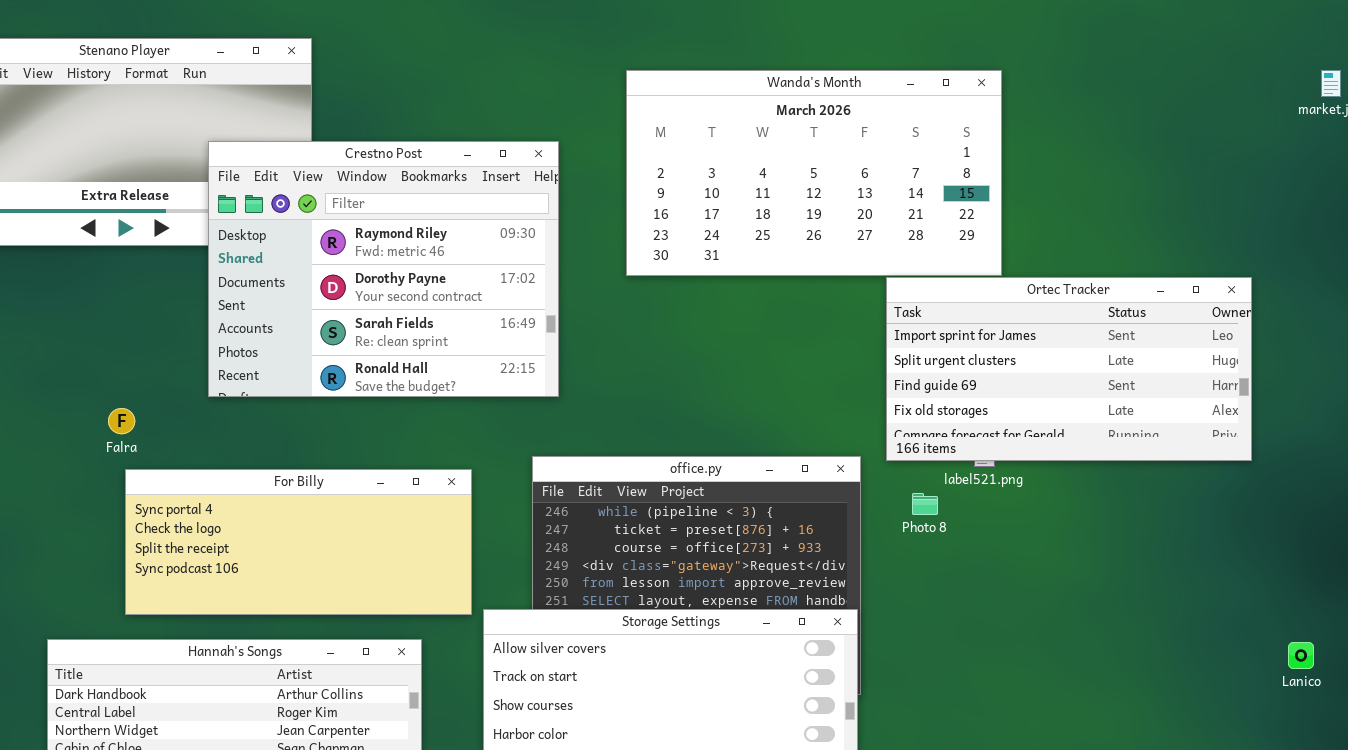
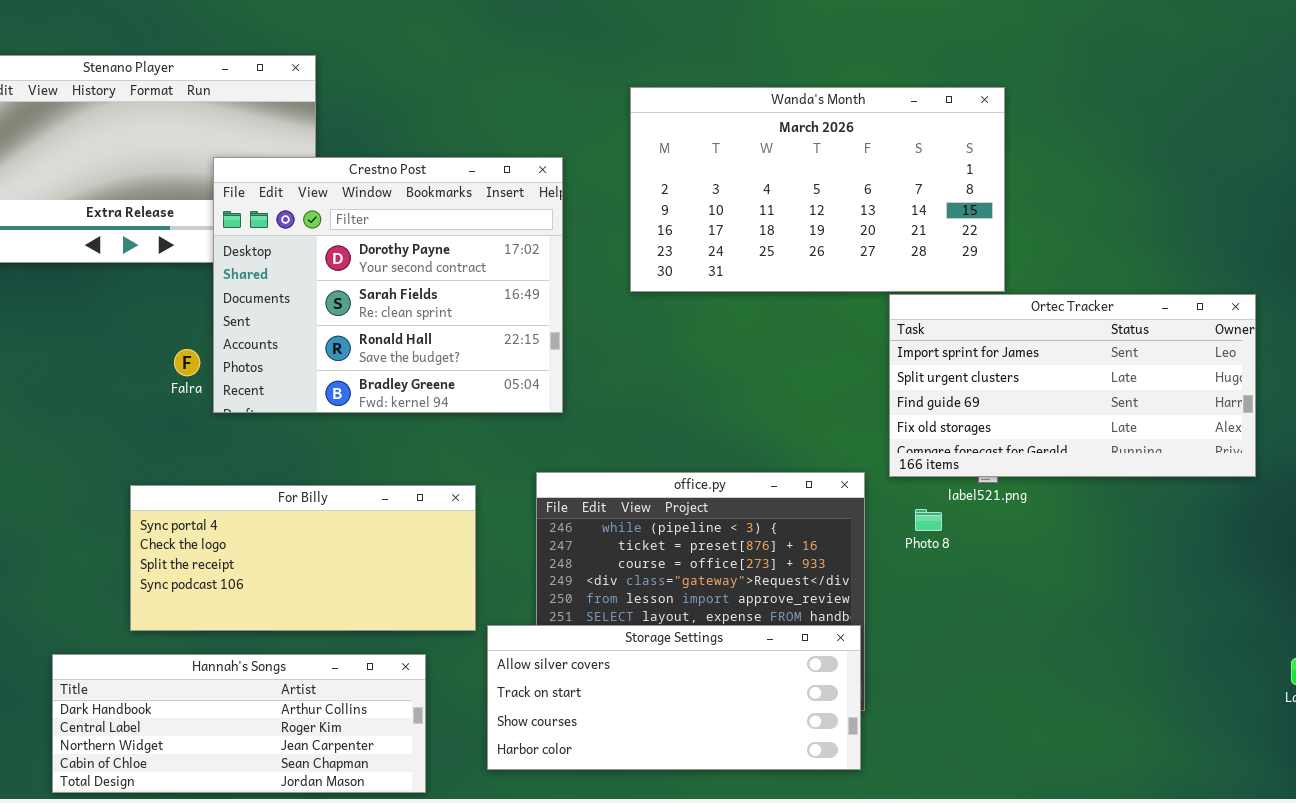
Crestno Post: [208,141,559,397] -> [213,157,563,413], scrolled down 1 row
Falra: [108,408,135,434] -> [174,349,200,376], moved

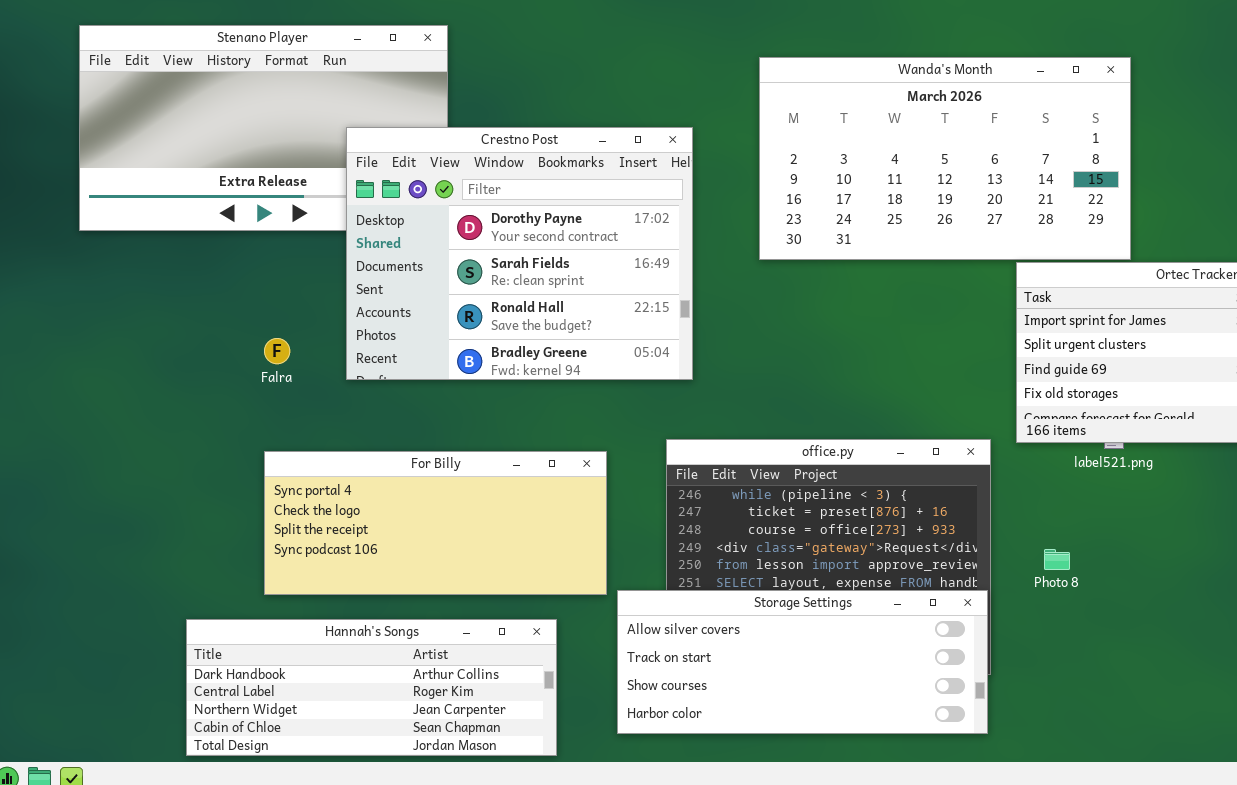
Falra: [174,349,200,376] -> [264,338,290,364], moved
Photo 8: [915,509,942,531] -> [1044,549,1070,570], moved

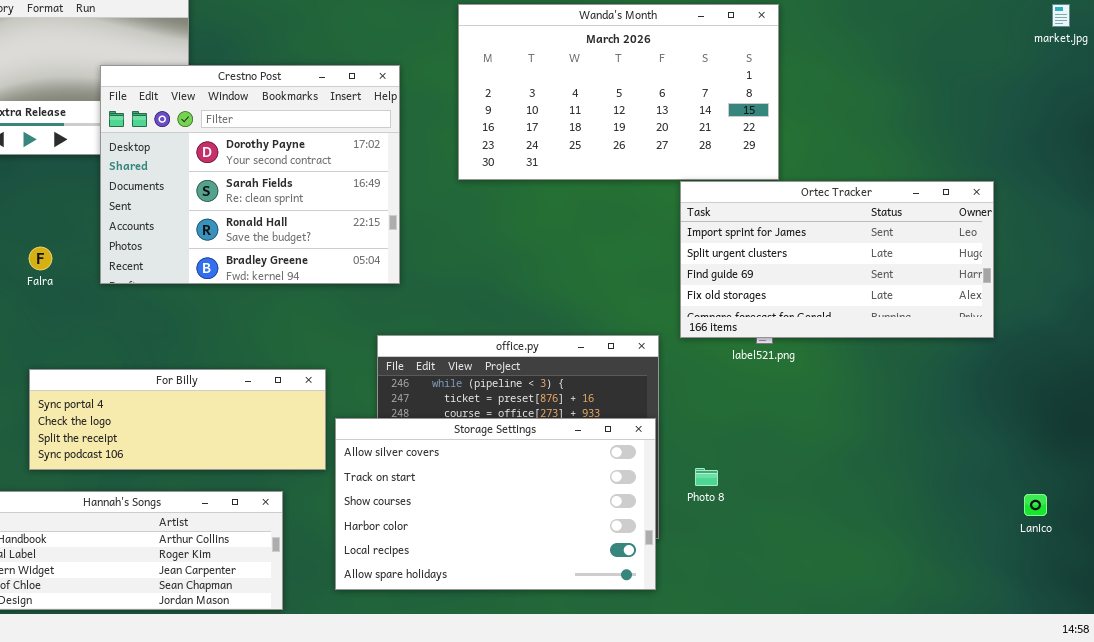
For Billy: [264,451,607,595] -> [29,369,326,470], resized
Photo 8: [1044,549,1070,570] -> [695,468,718,486], moved
Storage Settings: [617,590,988,734] -> [335,418,656,590], resized

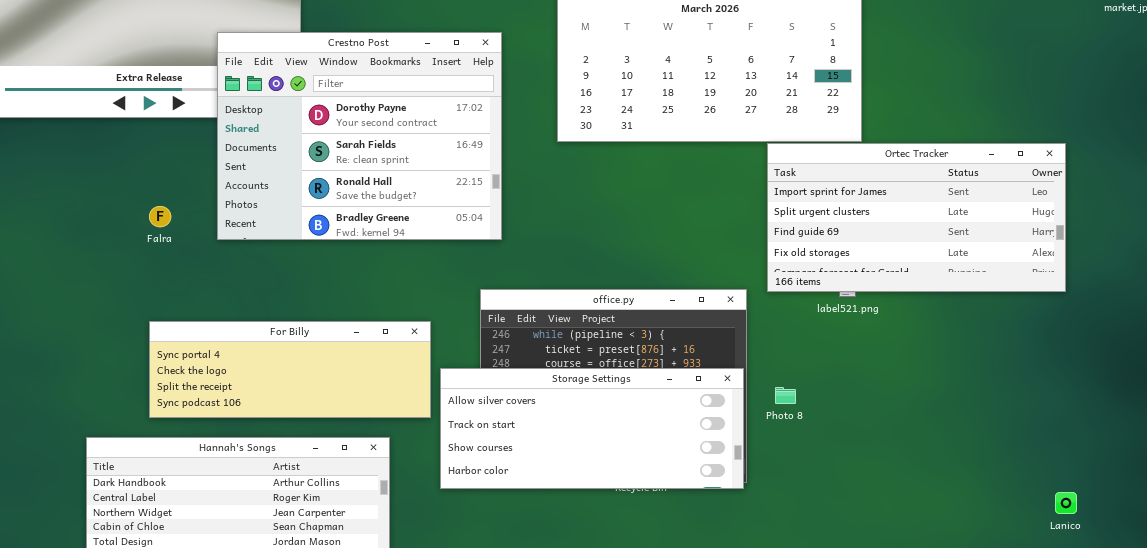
Storage Settings: [335,418,656,590] -> [440,368,744,489], resized
Photo 8: [695,468,718,486] -> [775,387,796,404], moved
Lanico: [1024,494,1047,516] -> [1055,492,1077,514], moved

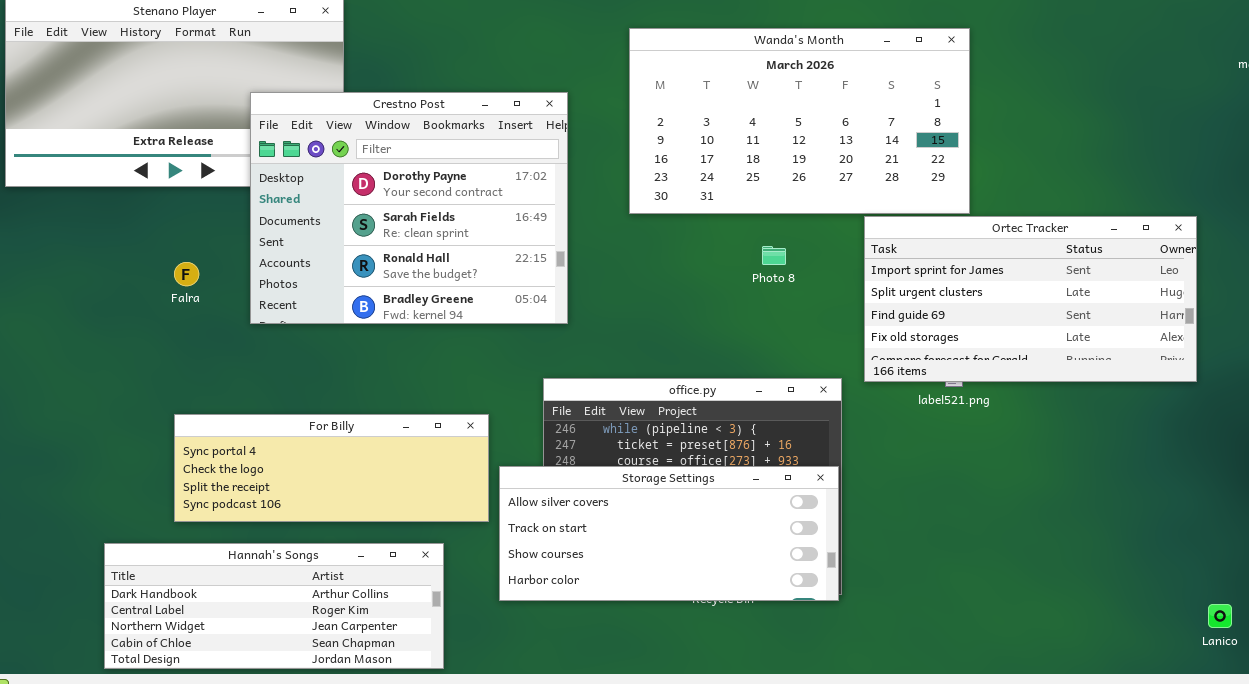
Falra: [149,206,171,227] -> [174,262,199,286], moved
Photo 8: [775,387,796,404] -> [762,246,786,265], moved
Lanico: [1055,492,1077,514] -> [1208,604,1232,628], moved

